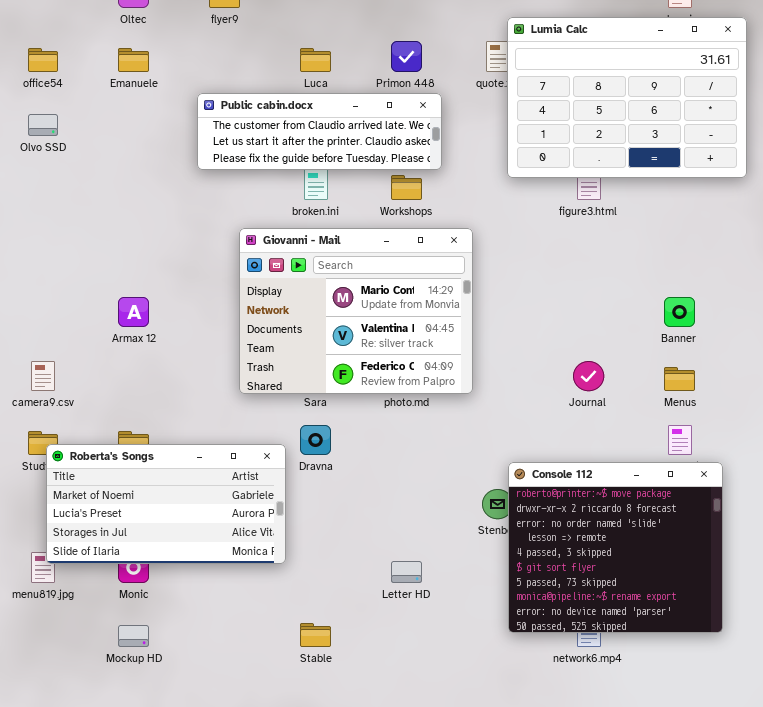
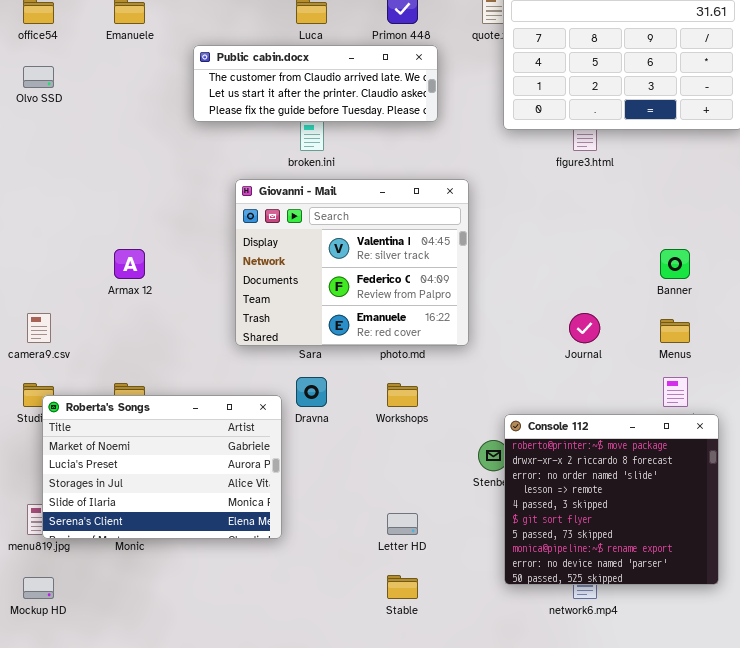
Workshops: [391,175,422,200] -> [387,383,418,407], moved
Giovanni - Mail: [239,228,473,394] -> [235,179,469,346], scrolled down 1 row
Roberta's Songs: [46,444,286,564] -> [42,395,282,539], resized
Stable: [300,623,331,647] -> [387,575,418,599], moved
Mockup HD: [118,625,149,647] -> [23,577,54,599], moved

